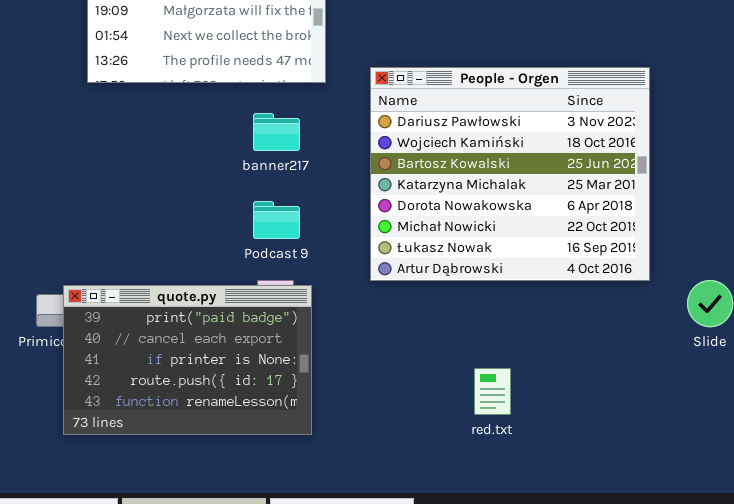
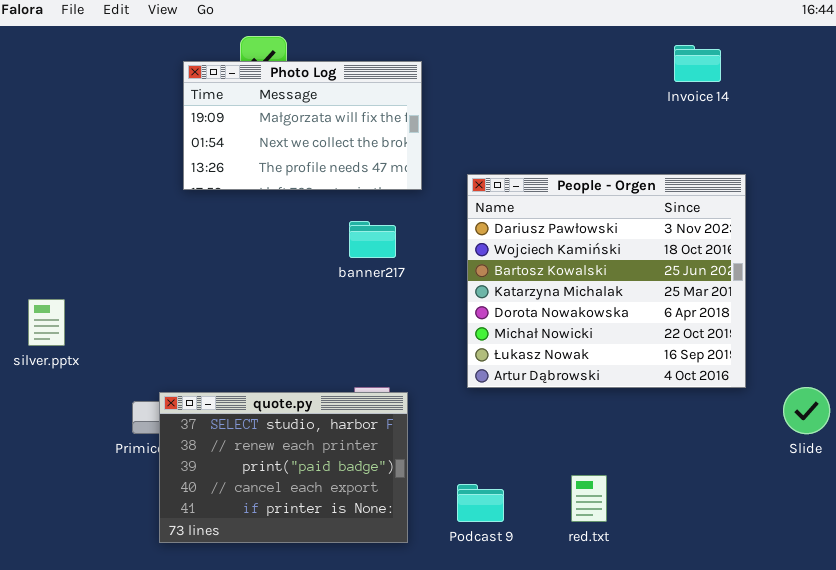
Podcast 9: [253,201,300,239] -> [457,484,504,522], moved
quote.py: [63,285,312,435] -> [159,392,408,543], scrolled up 2 rows

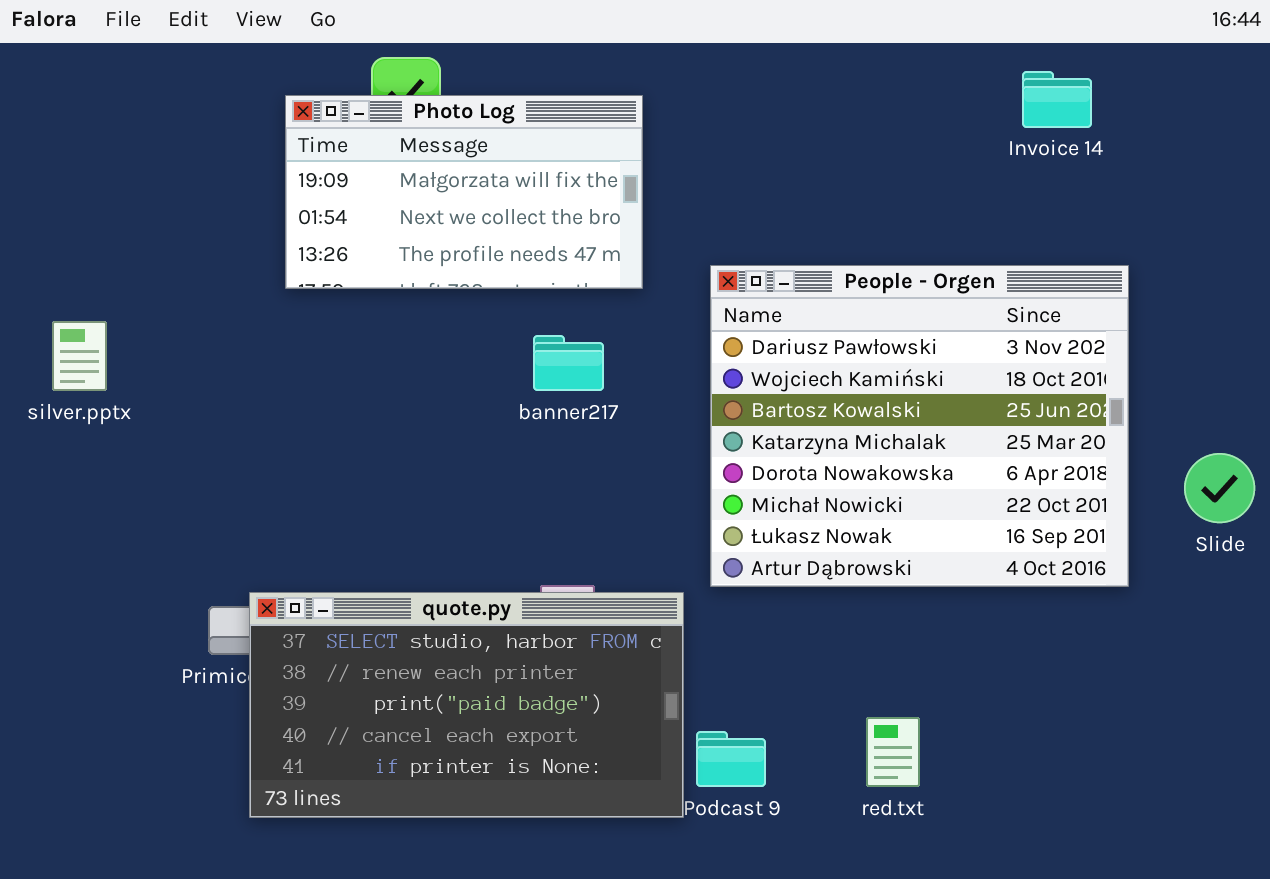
silver.pptx: [28,299,65,346] -> [52,321,107,391], moved
Slide: [783,387,830,434] -> [1184,453,1255,523], moved
quote.py: [159,392,408,543] -> [249,592,684,818], resized

